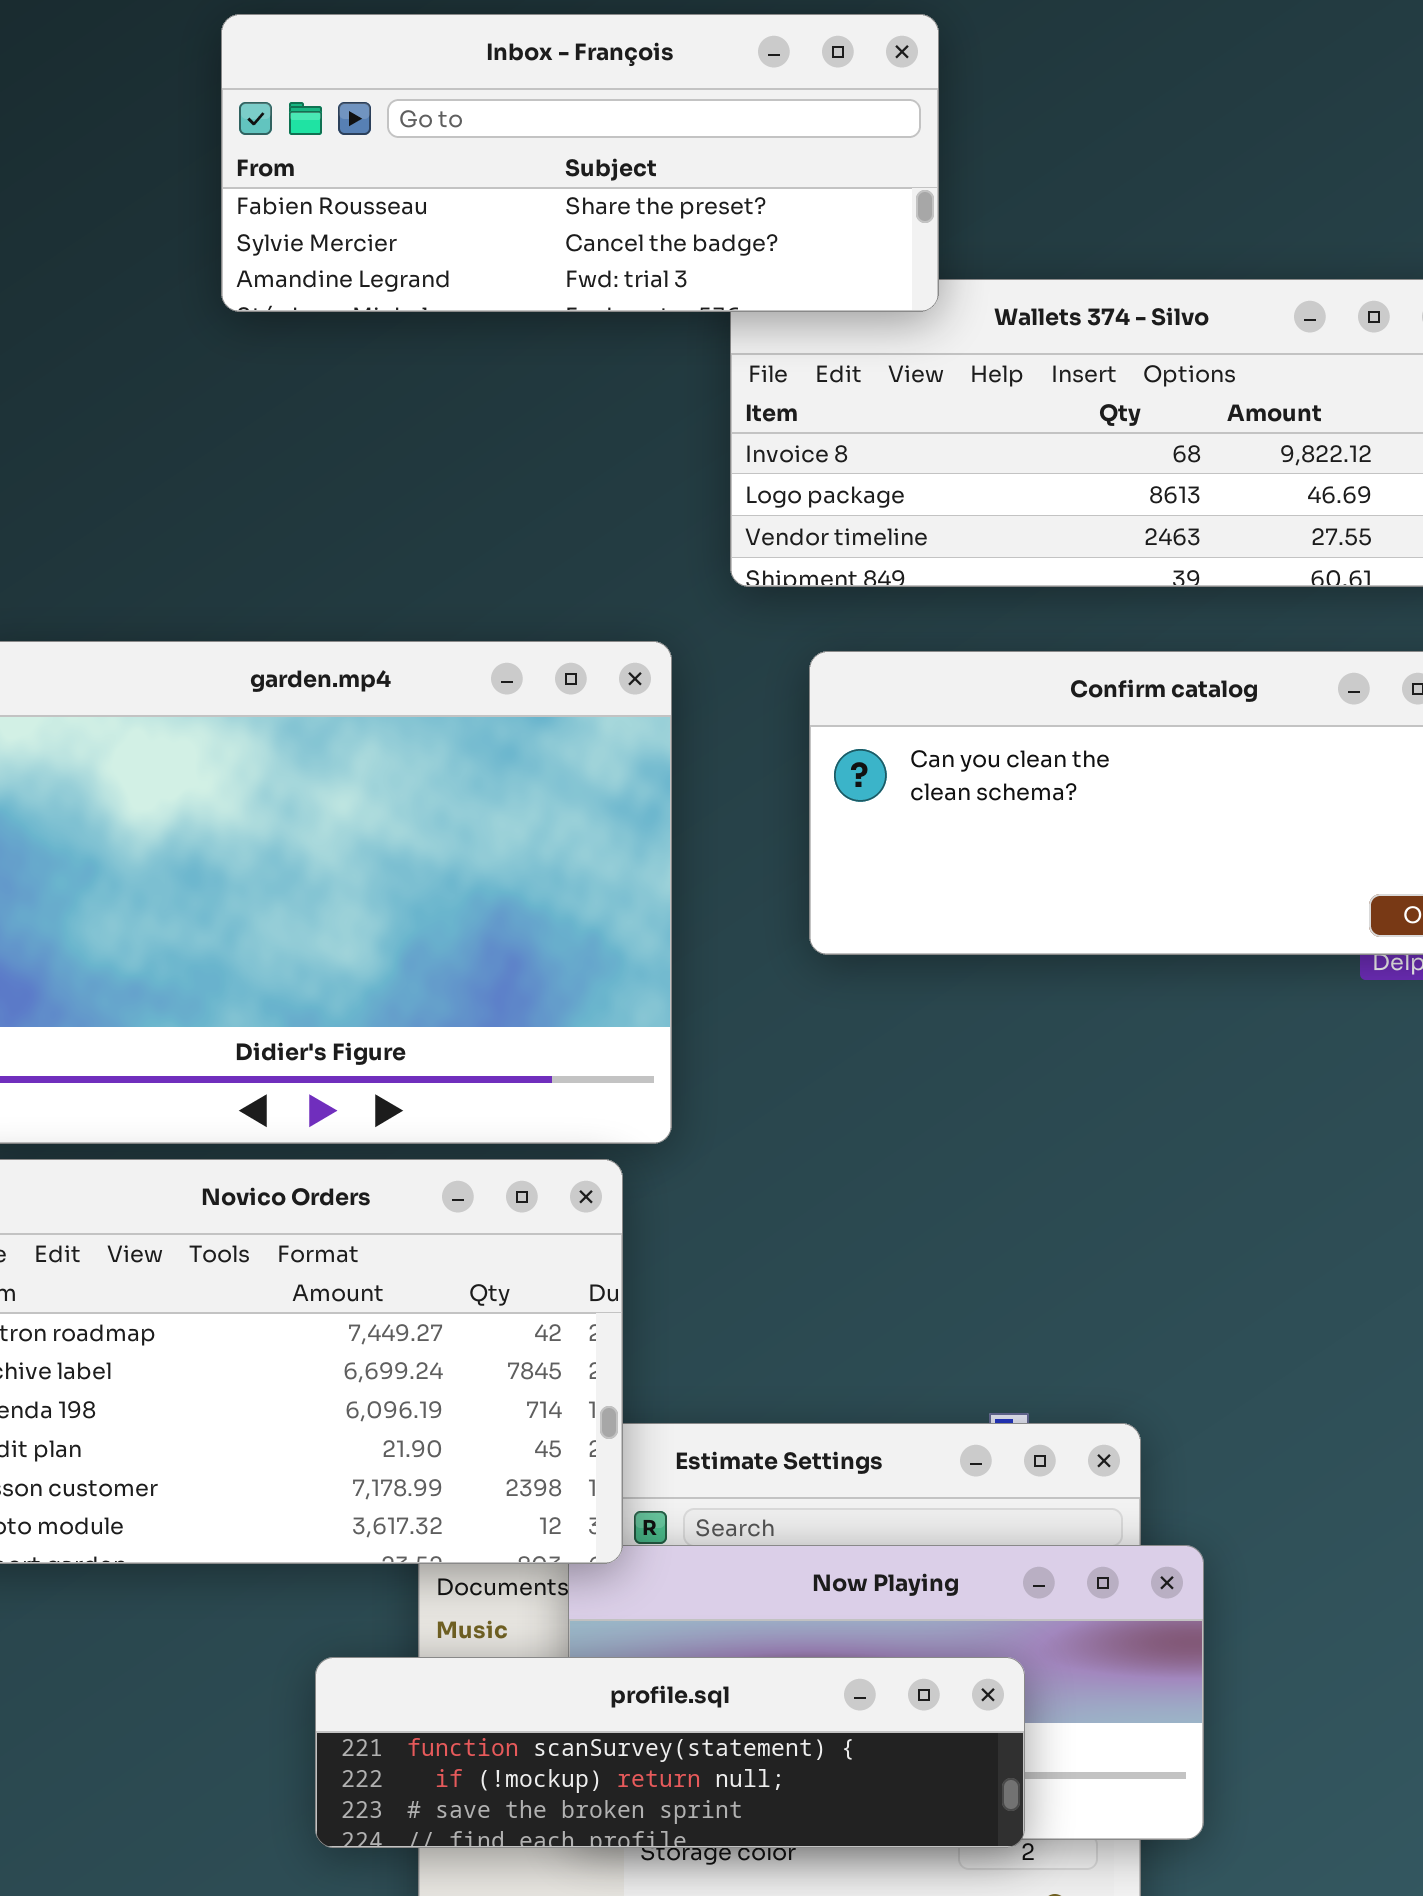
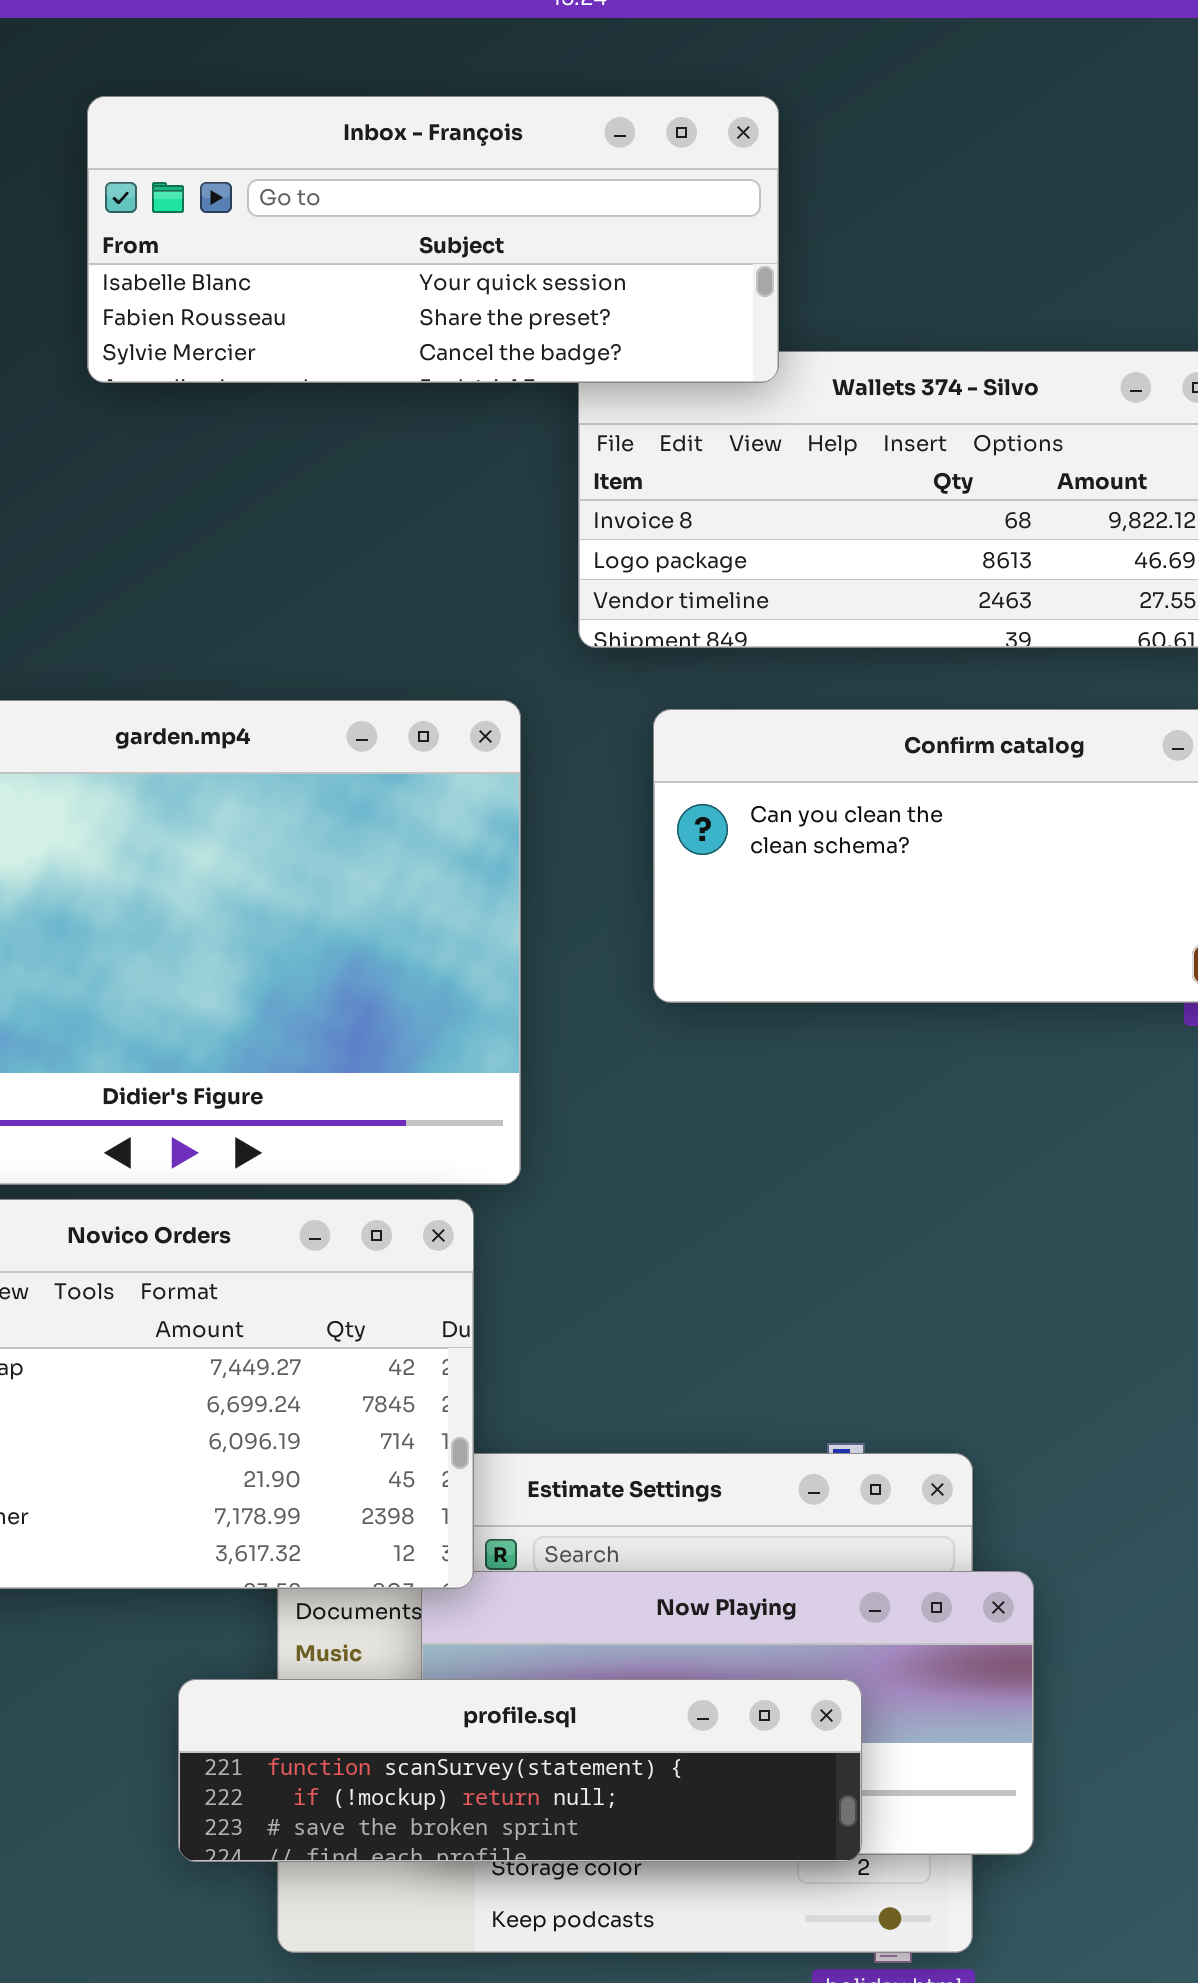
Inbox - François: [221,14,939,312] -> [87,96,779,383], scrolled up 1 row

